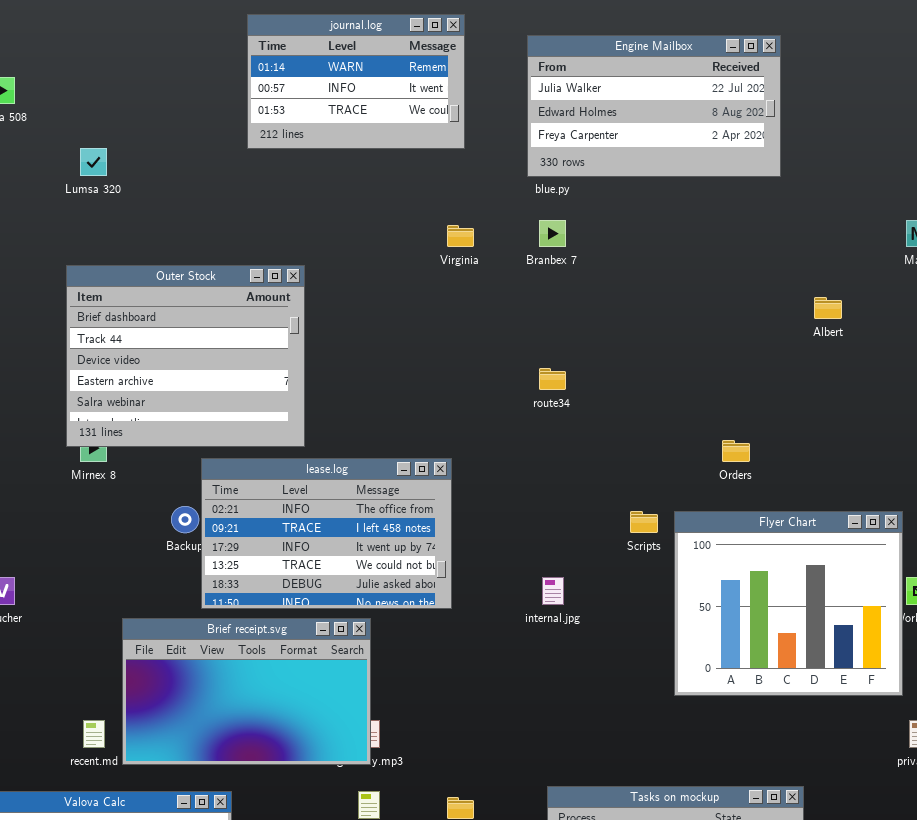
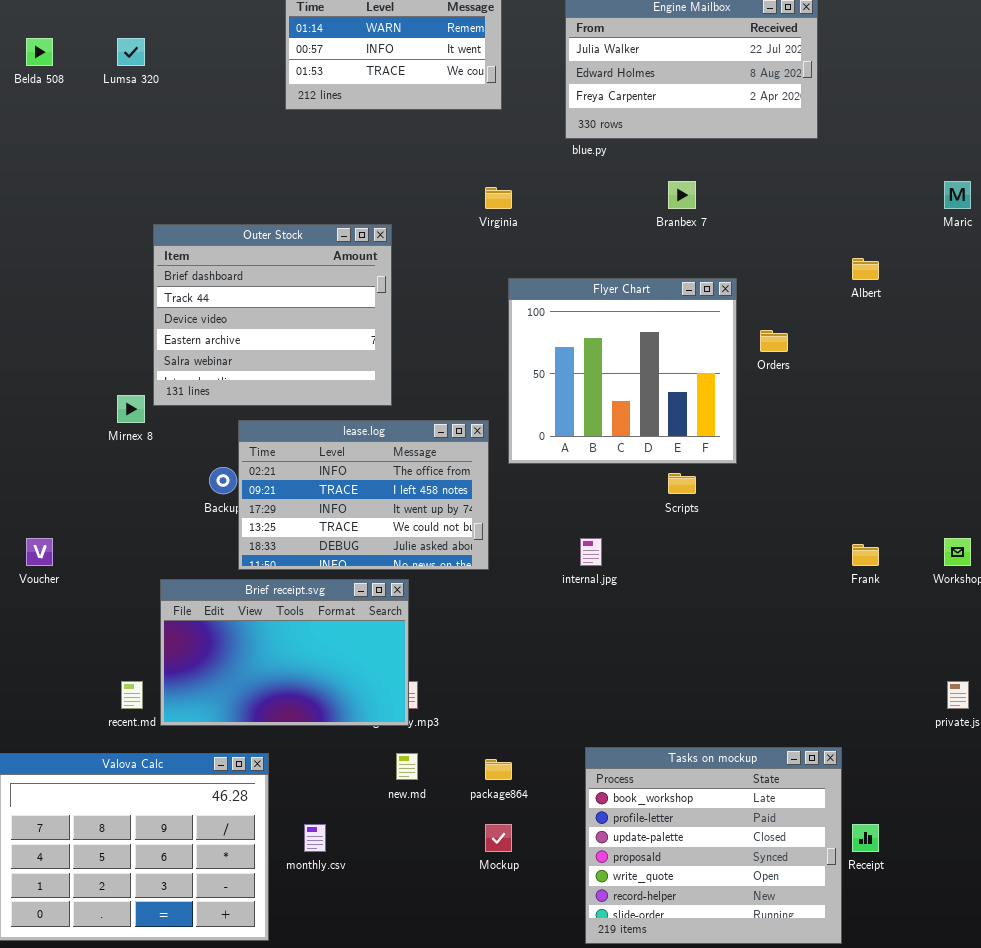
Lumsa 320: [80,148,107,176] -> [117,38,145,66], moved
Branbex 7: [539,220,566,247] -> [668,181,696,209], moved
Outer Stock: [66,265,305,447] -> [153,224,392,406], moved
Orders: [722,440,750,462] -> [760,330,788,352], moved
Flyer Chart: [674,511,903,696] -> [508,278,737,464], moved

